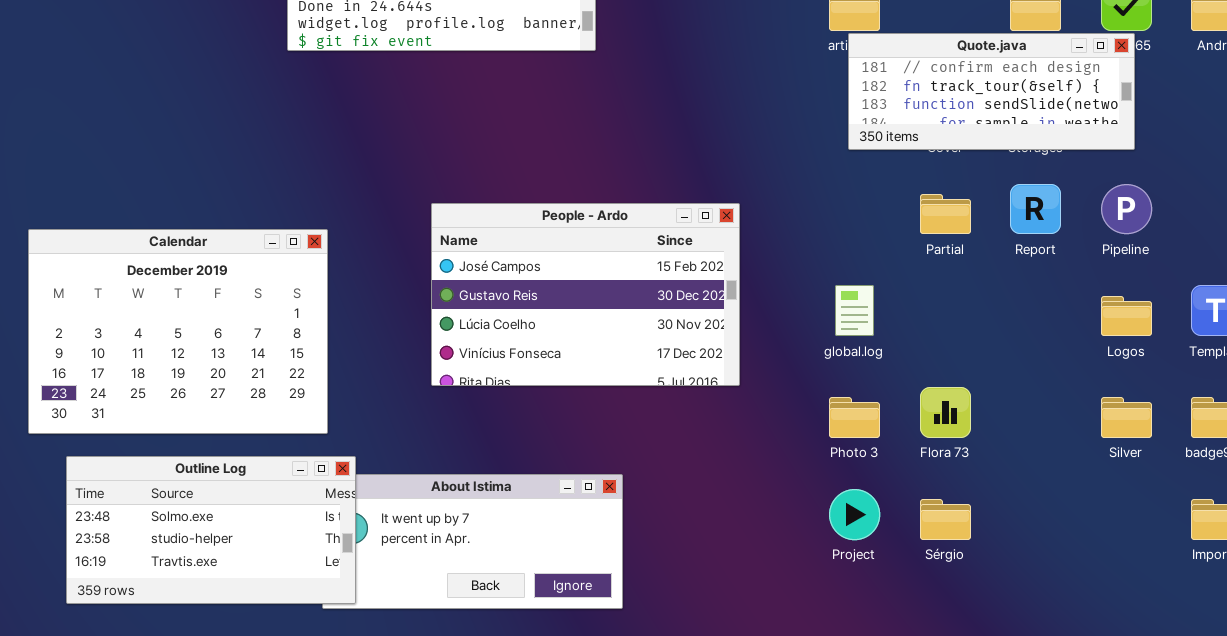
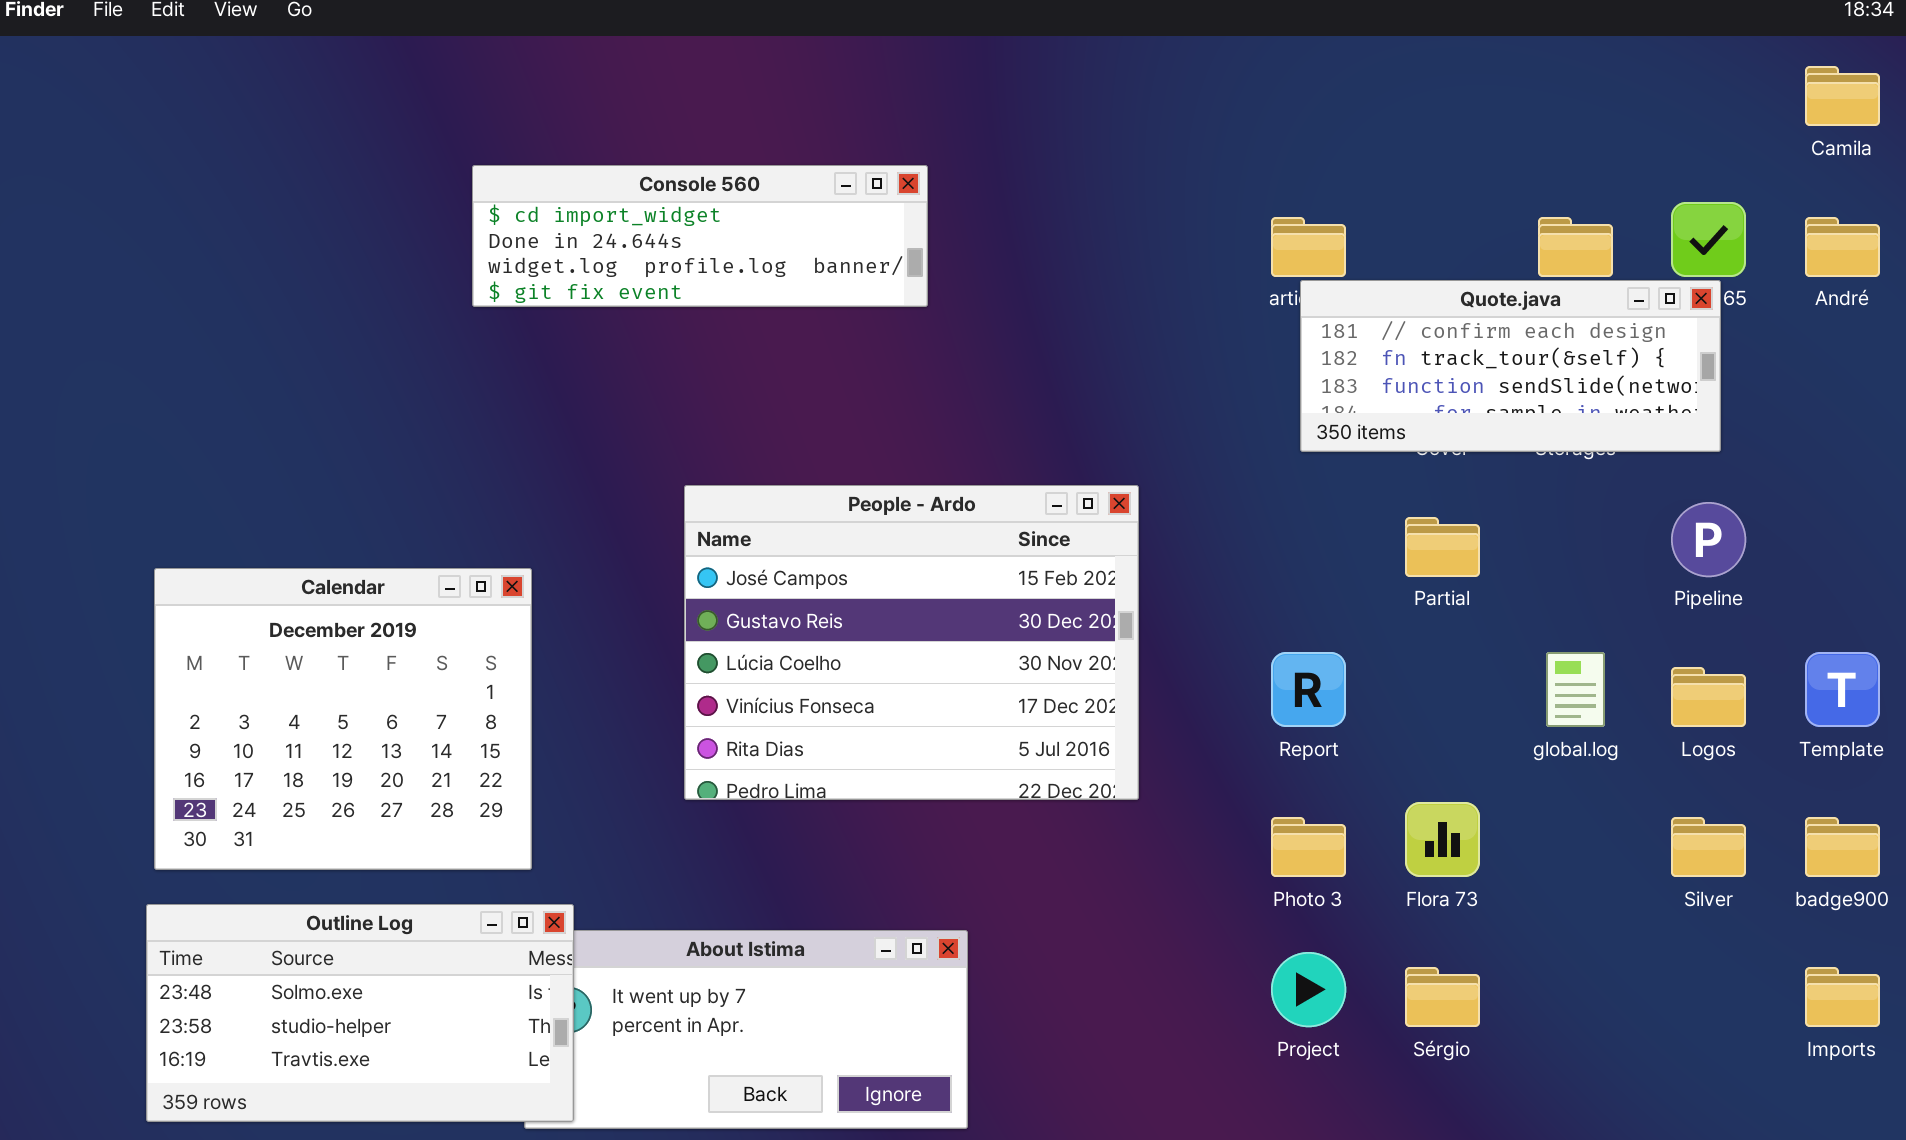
Report: [1010,184,1061,234] -> [1271,652,1346,727], moved
People - Ardo: [431,203,740,386] -> [684,485,1139,800], resized
Calendar: [28,229,328,434] -> [154,568,532,870], resized
global.log: [835,285,874,336] -> [1546,652,1605,727], moved

